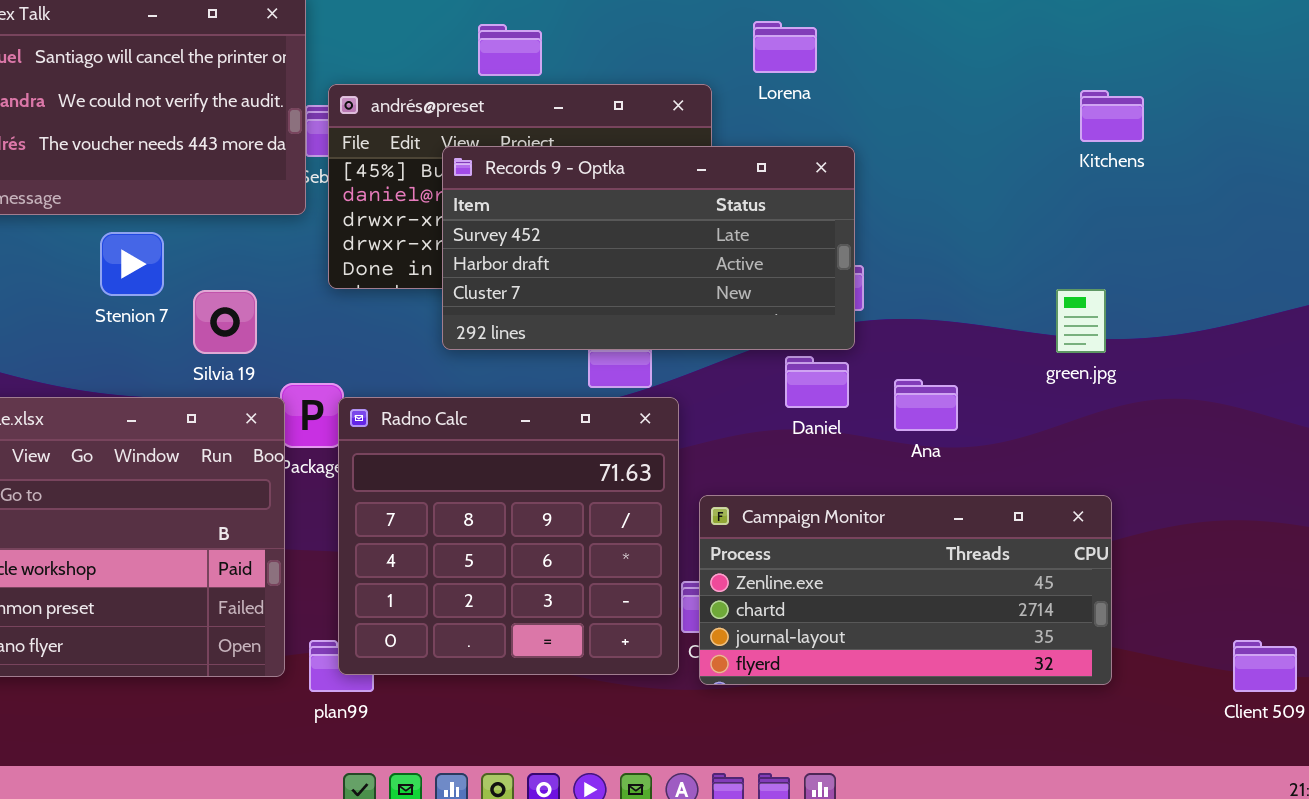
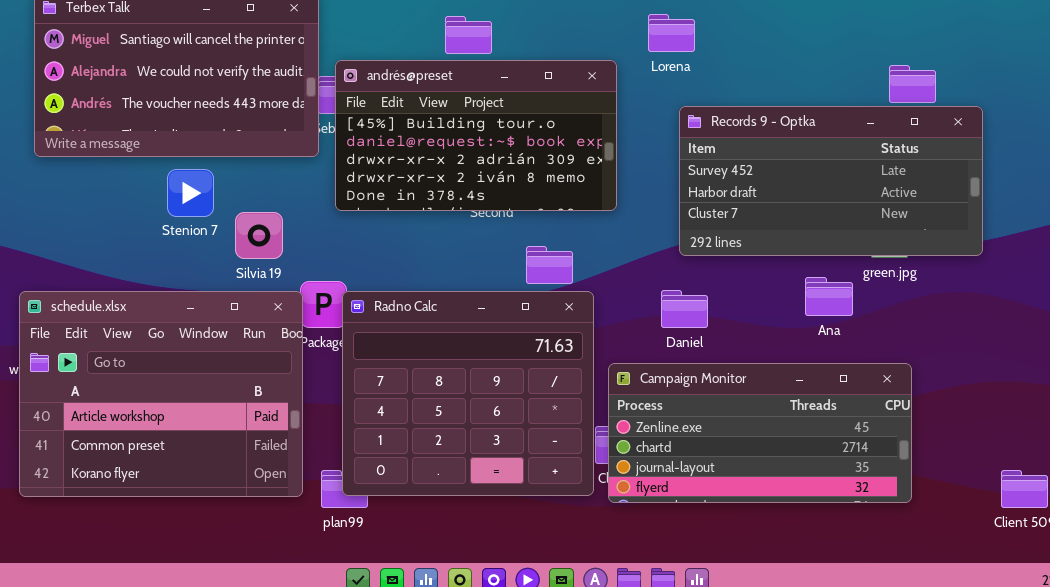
Records 9 - Optka: [442,146,855,350] -> [679,106,983,256], moved
Daniel: [785,356,849,408] -> [661,290,708,328], moved
Ana: [894,379,958,431] -> [805,277,853,316], moved

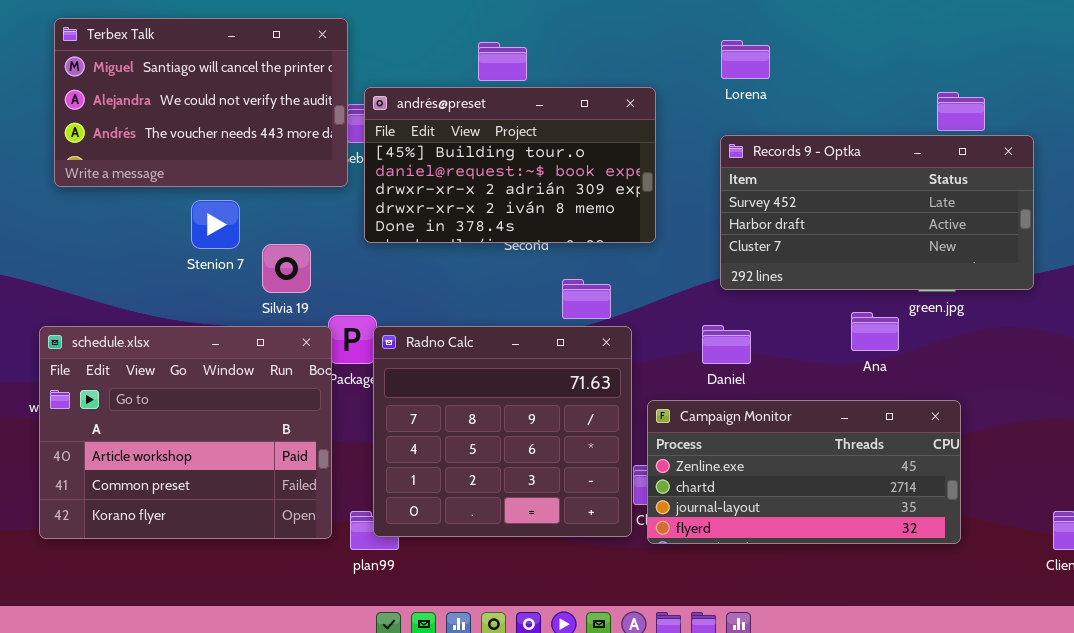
Lorena: [648,14,695,52] -> [721,40,770,79], moved

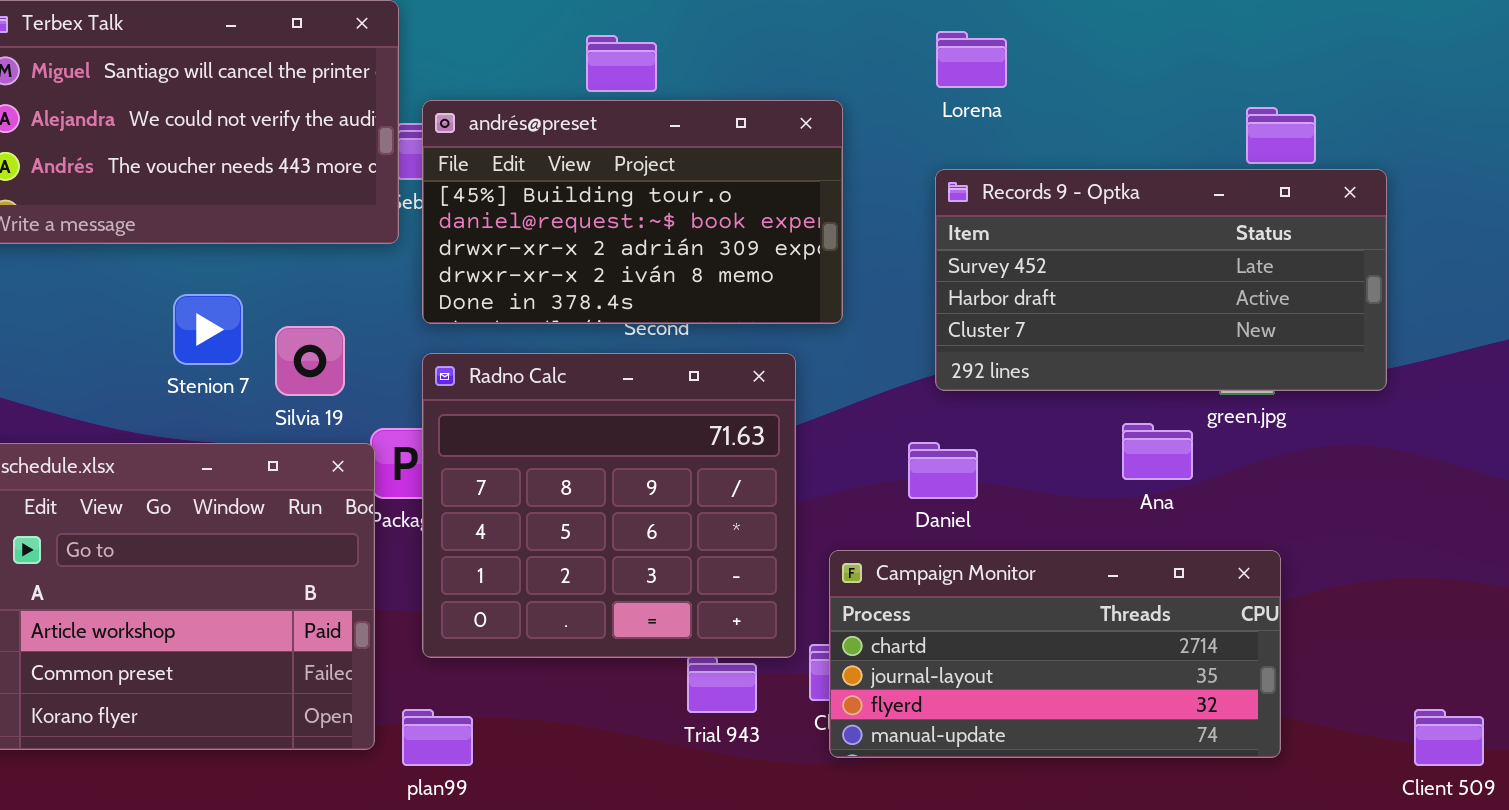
Stenion 7: [191,200,240,249] -> [173,294,243,365], moved
Radno Calc: [373,326,632,537] -> [422,353,796,658], moved
Campaign Monitor: [647,400,961,544] -> [829,550,1281,758], scrolled down 1 row

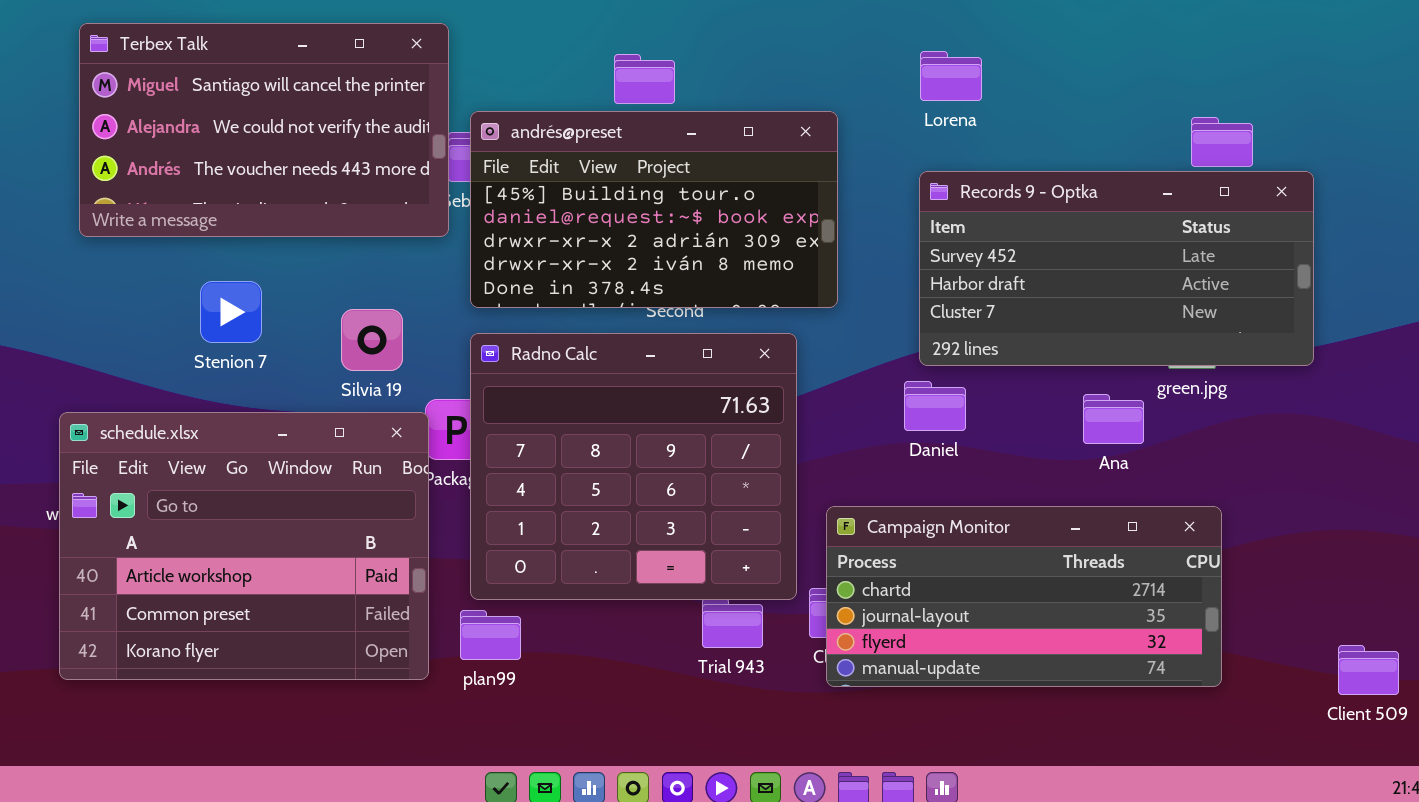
Stenion 7: [173,294,243,365] -> [200,281,262,343], moved
Daniel: [908,442,978,499] -> [904,381,966,431], moved
plan99: [402,709,473,766] -> [460,610,521,660], moved

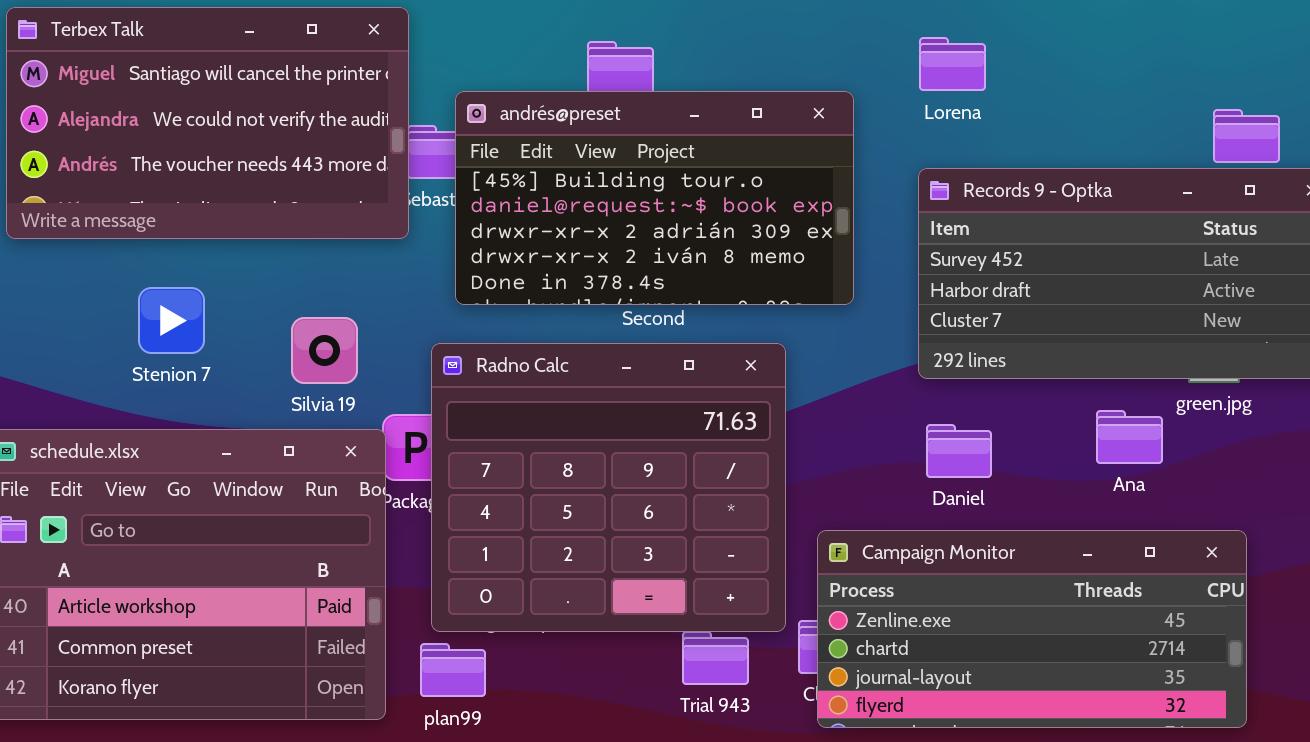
andrés@preset: [470,111,838,308] -> [455,91,854,305], moved
Daniel: [904,381,966,431] -> [926,424,992,478], moved
Campaign Monitor: [826,506,1222,687] -> [817,530,1247,728], scrolled up 1 row

